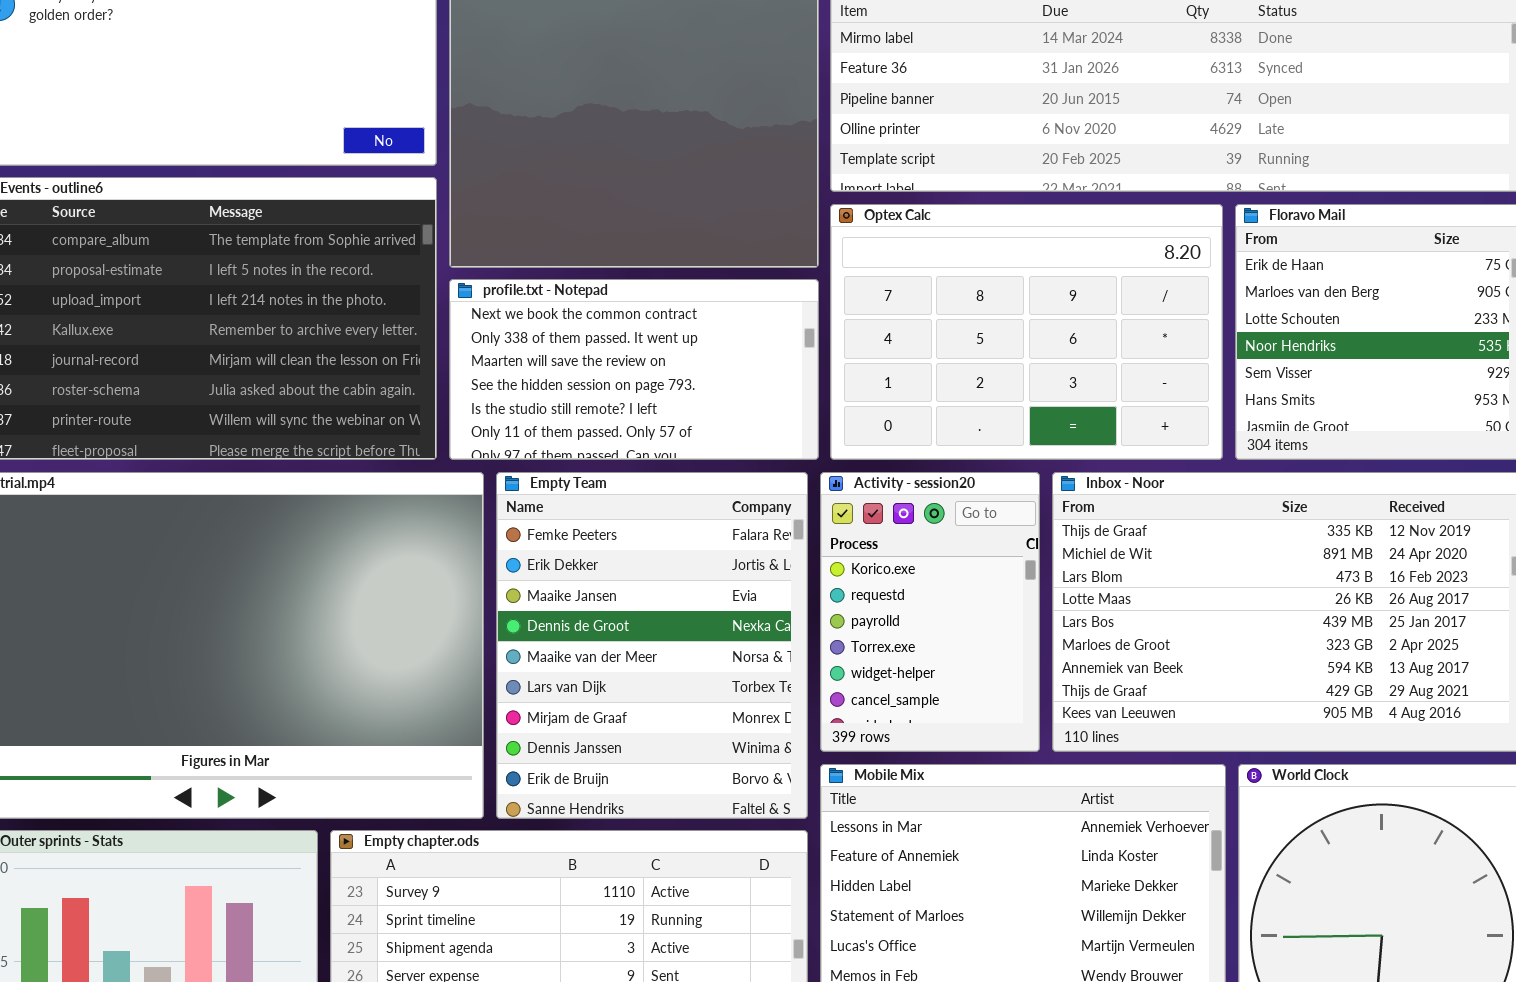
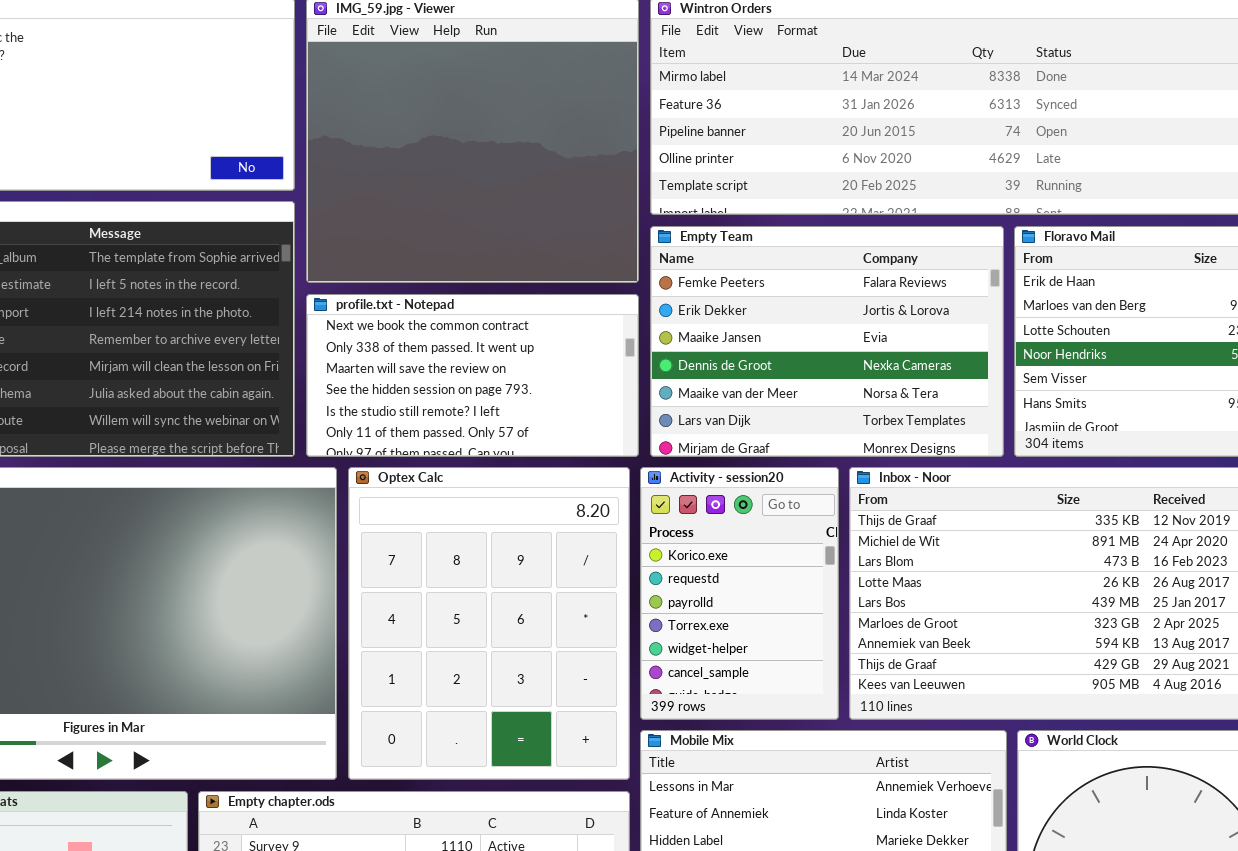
Optex Calc: [830,204,1223,460] -> [348,467,630,780], moved, resized
Empty Team: [496,472,808,819] -> [650,226,1004,457], moved, resized

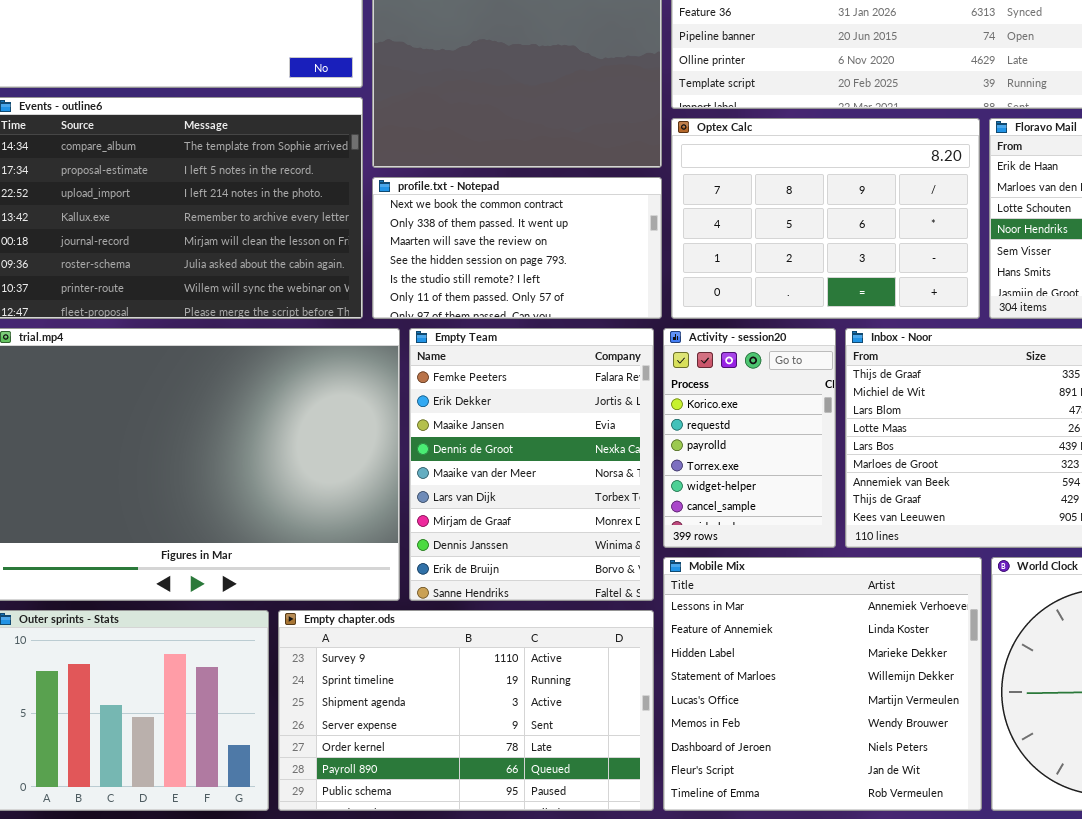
Empty Team: [650,226,1004,457] -> [409,328,654,601], moved, resized
Optex Calc: [348,467,630,780] -> [671,118,980,319], moved, resized

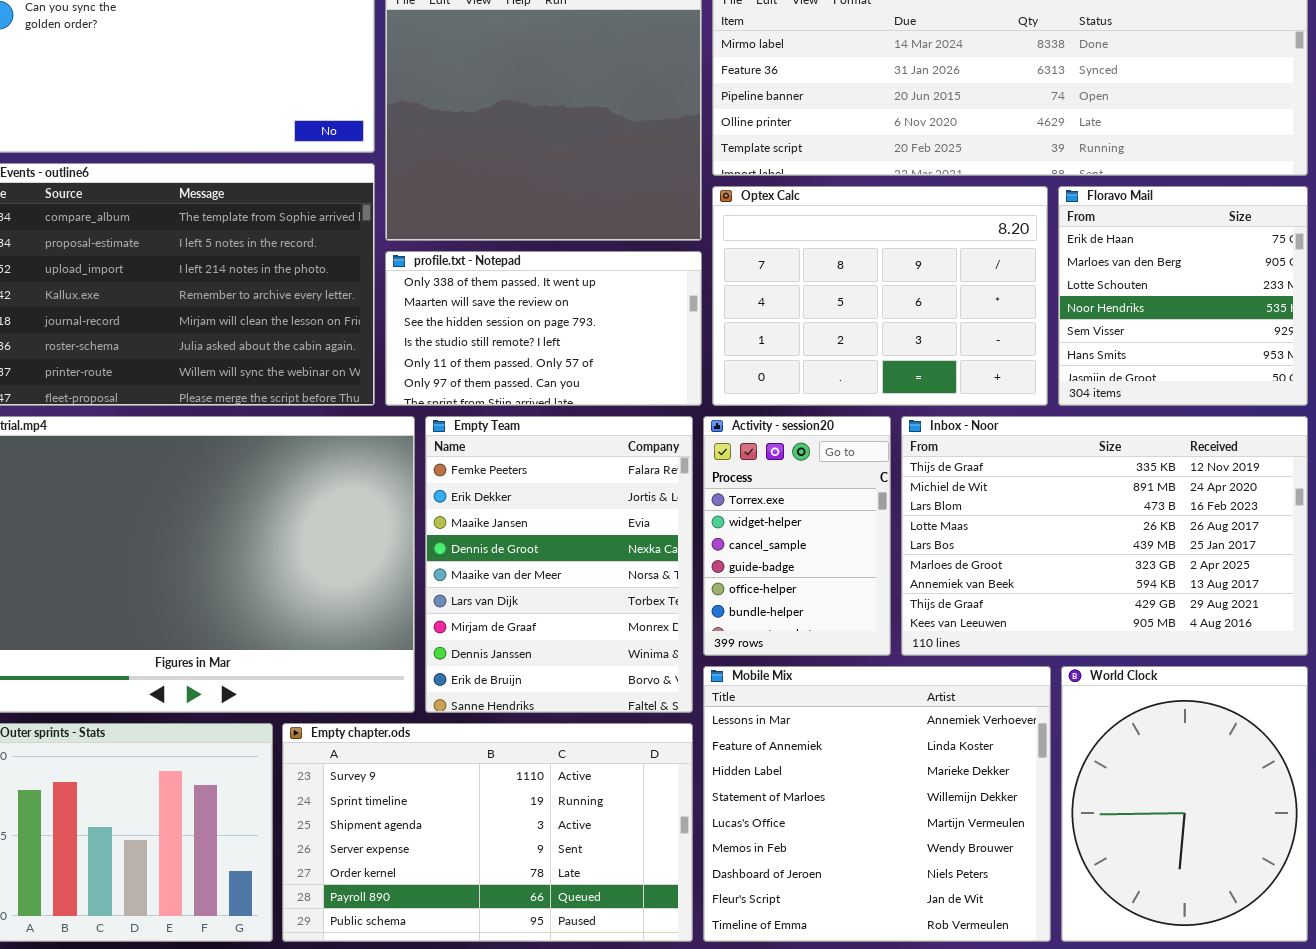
profile.txt - Notepad: [372,177,662,319] -> [385,251,702,406], scrolled down 1 row
Activity - session20: [663,328,836,548] -> [703,416,891,656], scrolled down 3 rows

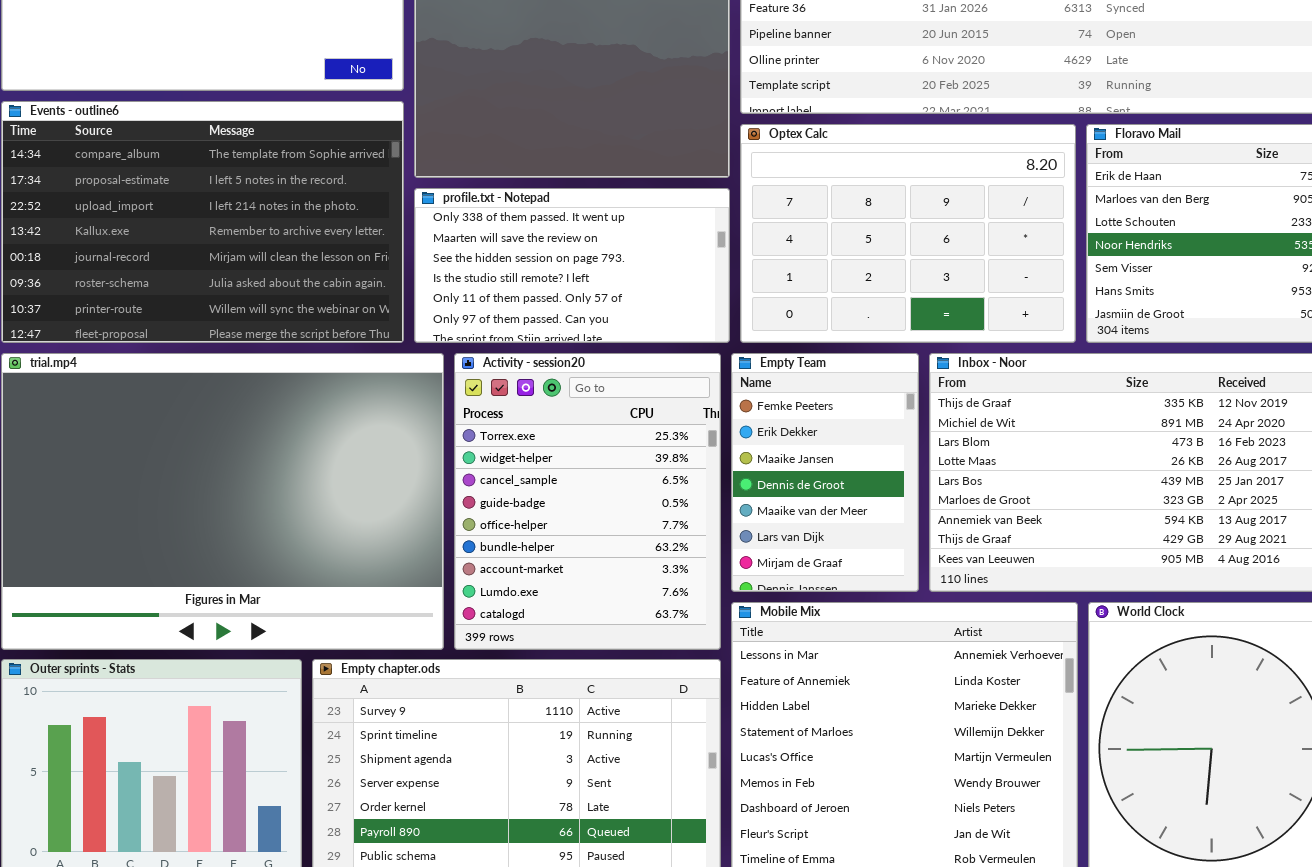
Empty Team: [425,416,693,713] -> [731,353,919,592], moved, resized
Activity - session20: [703,416,891,656] -> [454,353,721,650], moved, resized

